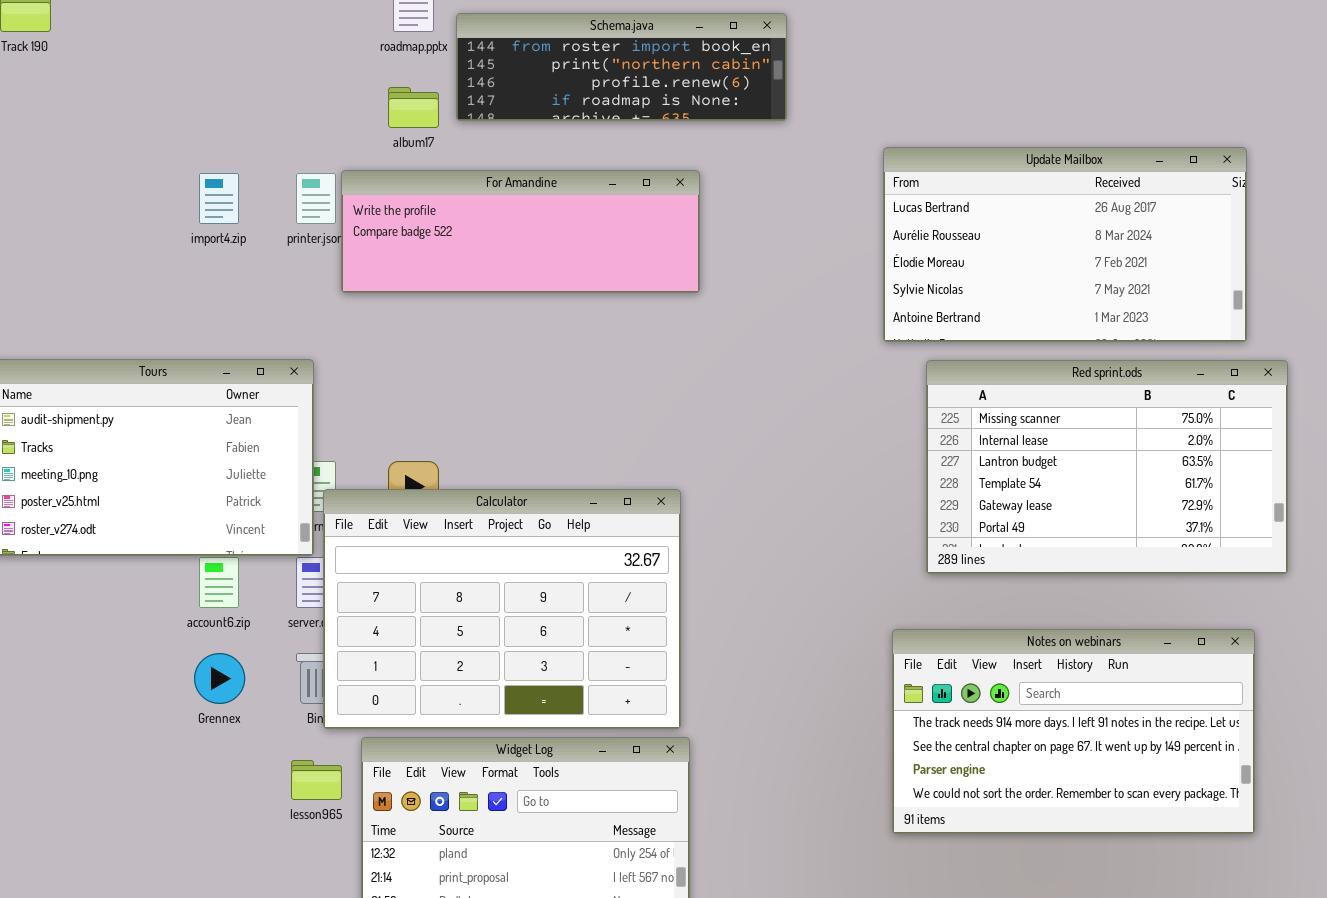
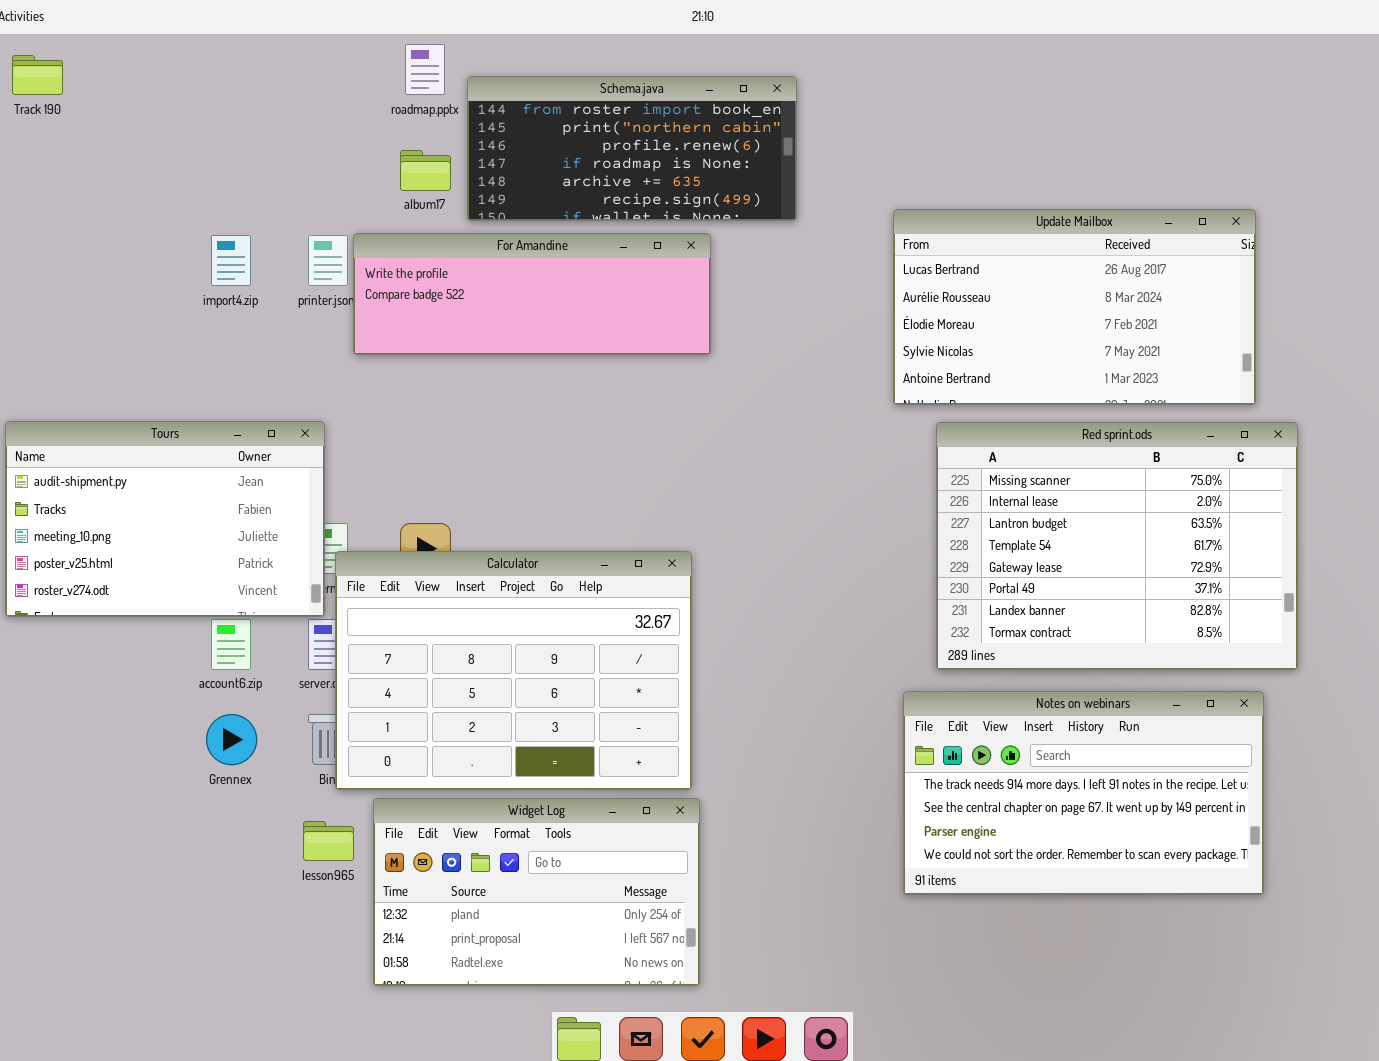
Schema.java: [456,13,787,121] -> [467,76,797,221], resized
Red sprint.ods: [926,360,1288,574] -> [936,422,1298,670], resized

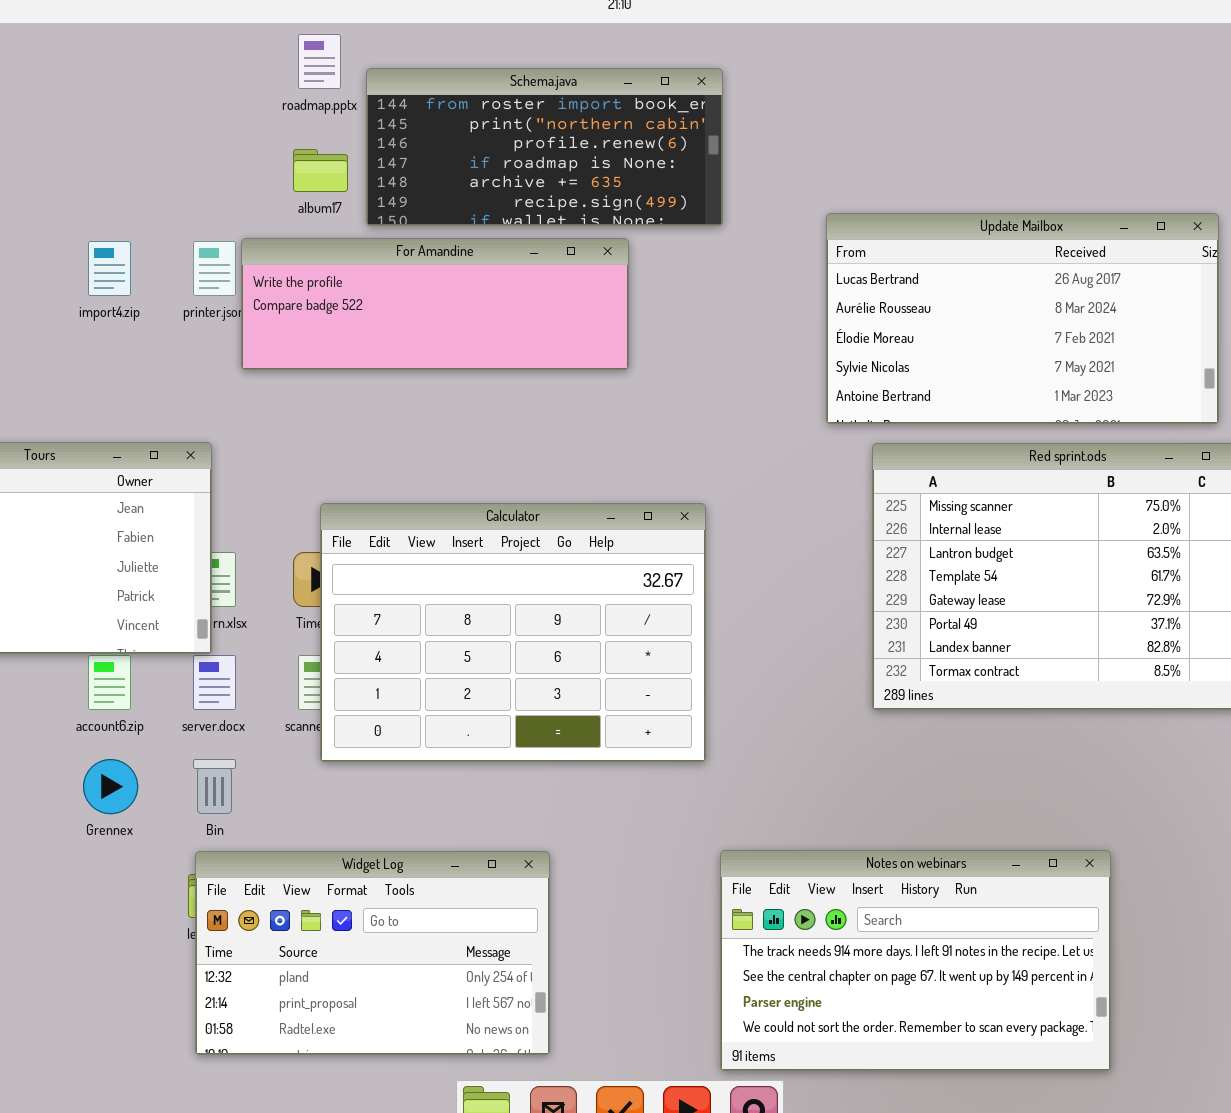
Calculator: [335,551,692,790] -> [320,503,706,762], moved
Notes on webinars: [903,691,1264,895] -> [720,850,1111,1071], moved
Widget Log: [373,798,700,986] -> [195,851,550,1055], moved

